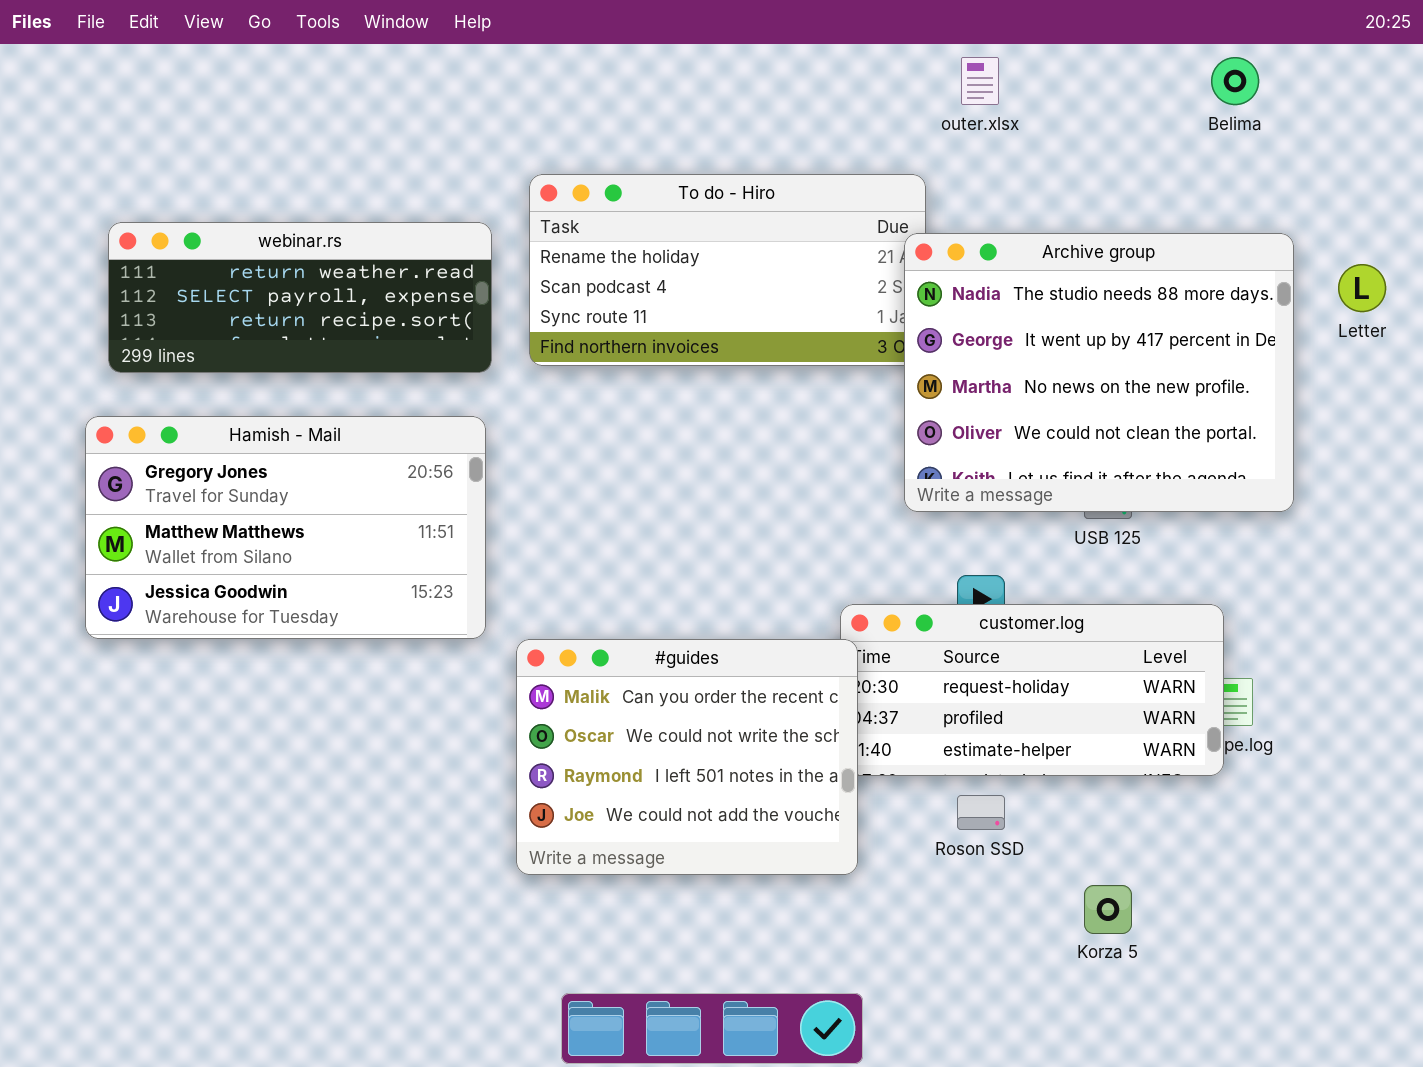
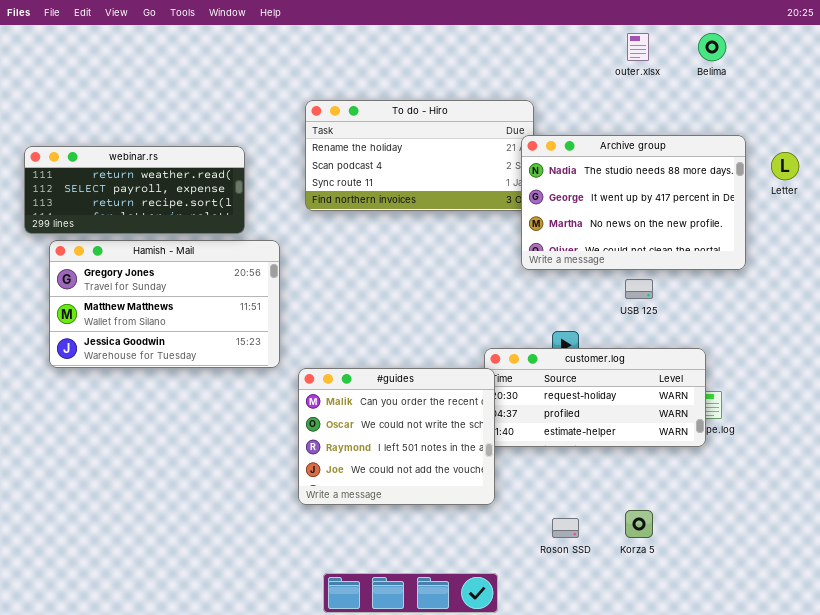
outer.xlsx: [961,57,999,105] -> [627,33,649,61], moved
webinar.rs: [108,222,492,373] -> [24,146,245,234], moved
Archive group: [904,233,1294,512] -> [521,135,746,270], resized
Roson SSD: [957,795,1005,830] -> [552,518,579,538], moved

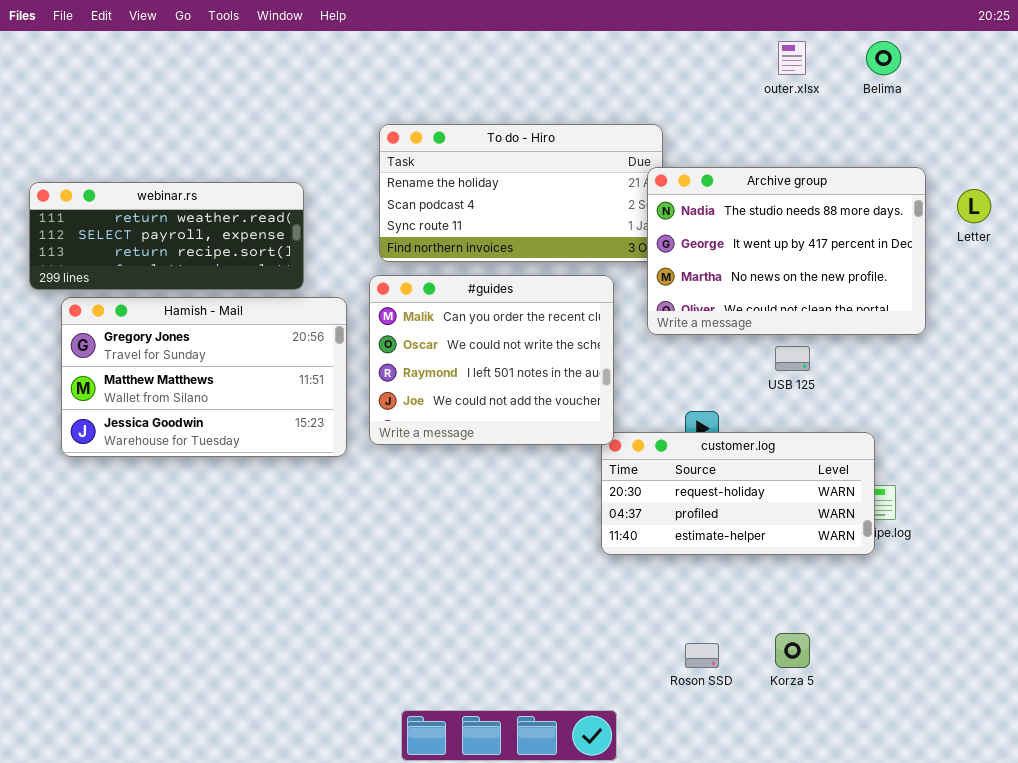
#guides: [298,368,495,505] -> [369,275,614,445], moved

